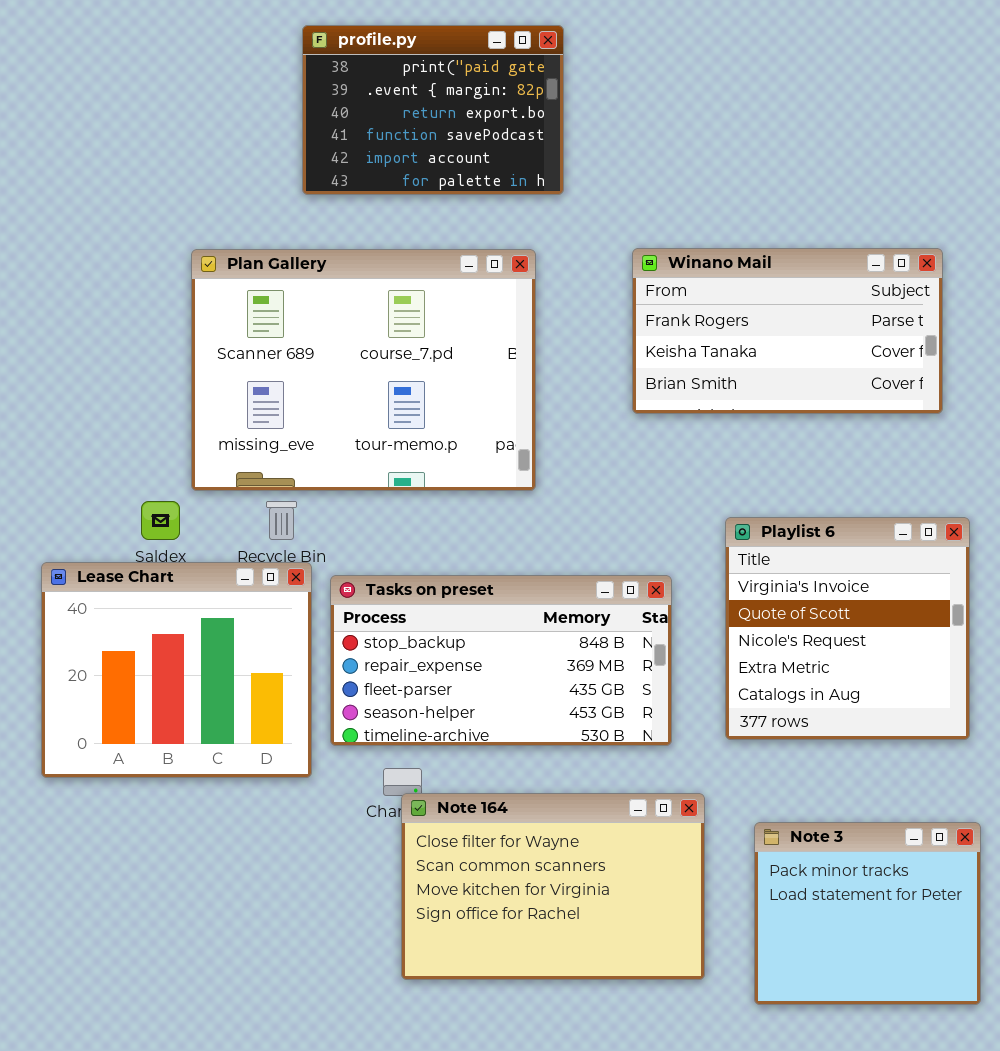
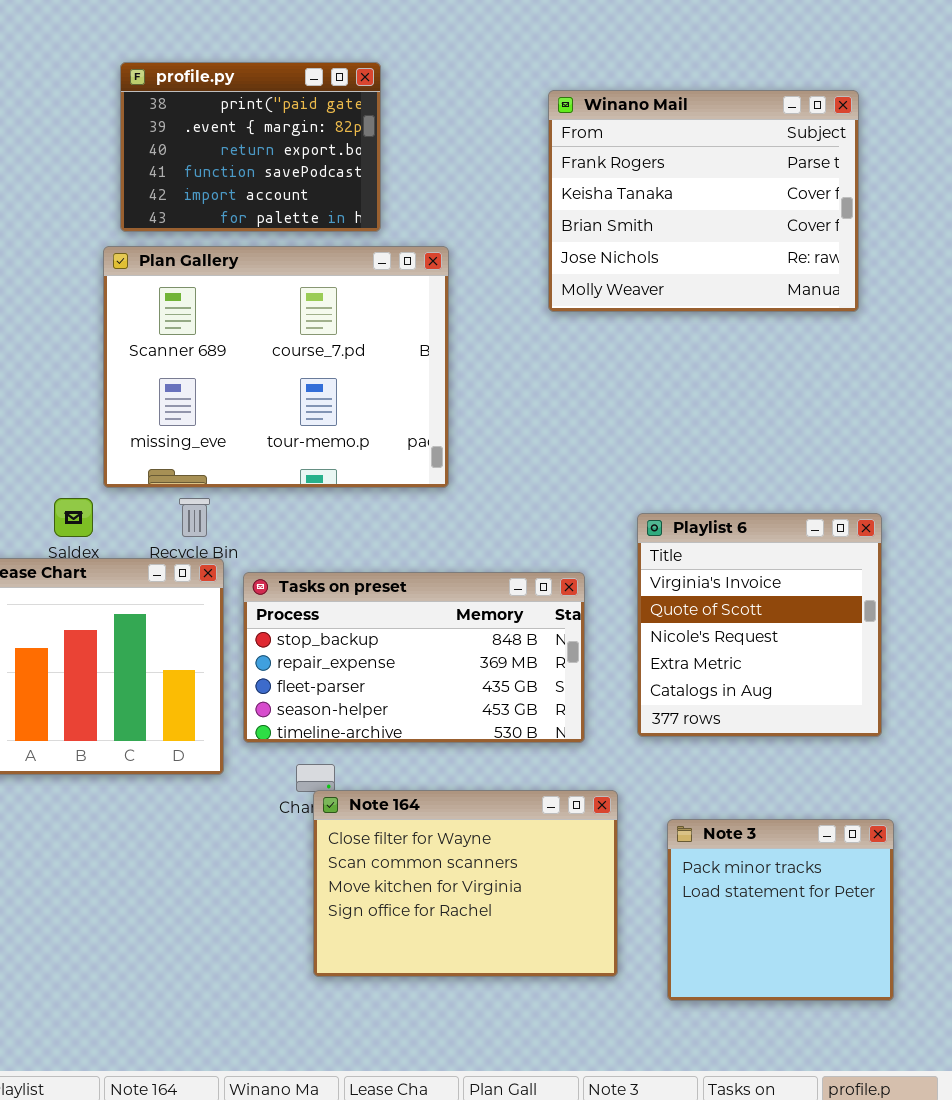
profile.py: [302,25,564,195] -> [120,62,381,232], moved
Winano Mail: [632,248,943,414] -> [548,90,859,312], moved, resized

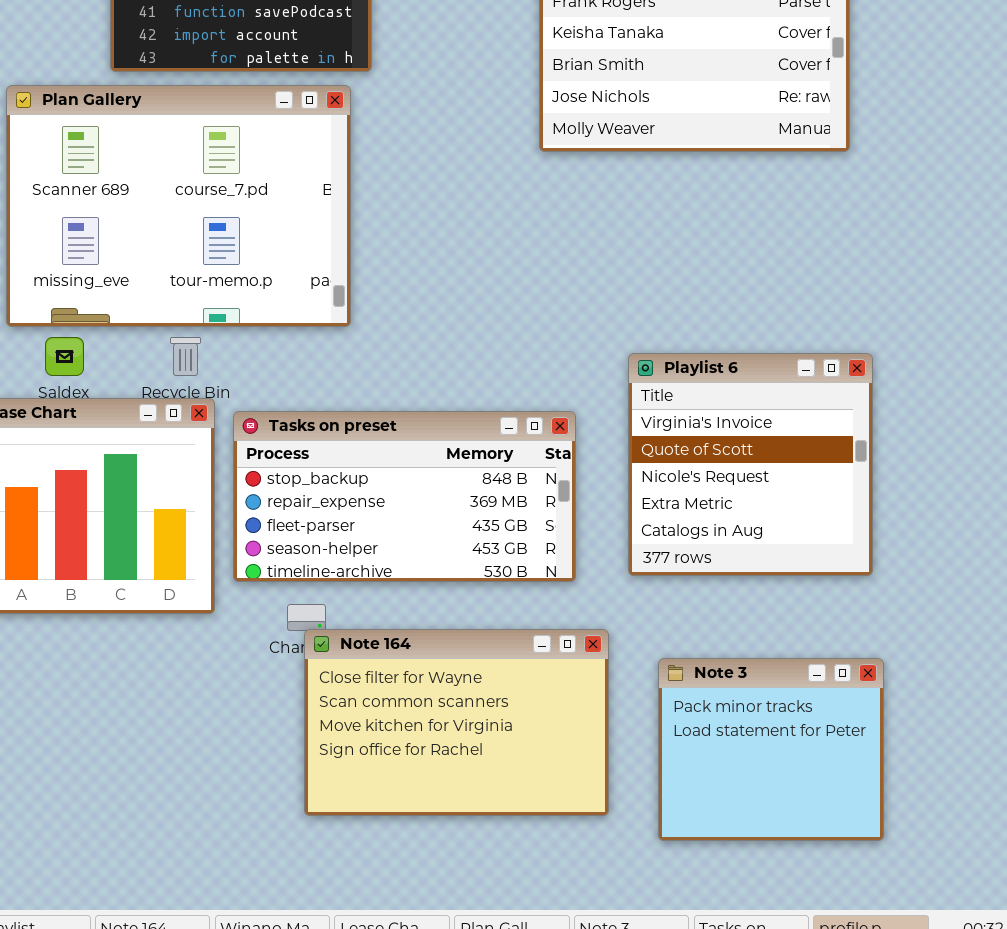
Plan Gallery: [103,246,449,488] -> [6,85,351,327], moved

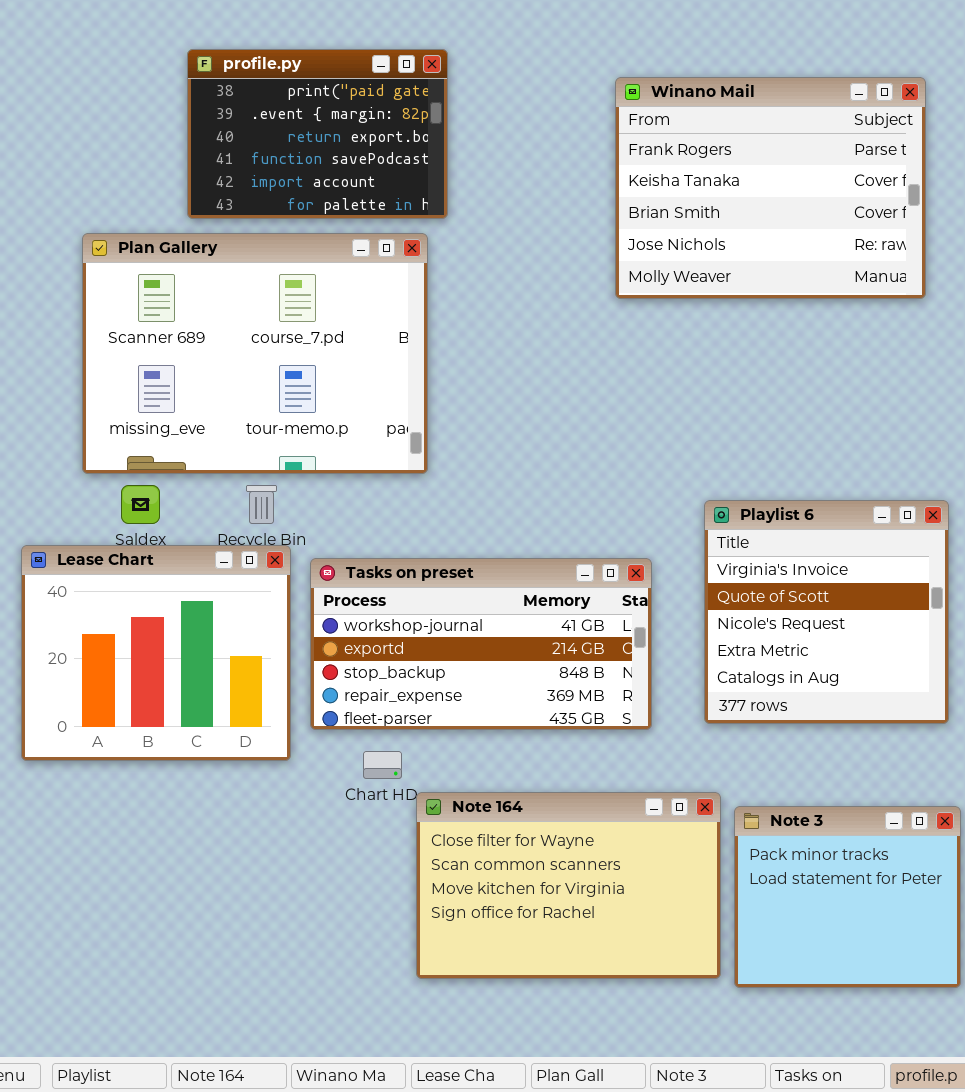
Tasks on preset: [233,411,576,582] -> [310,558,652,730], scrolled up 2 rows
Note 164: [304,629,609,816] -> [416,792,721,979], moved

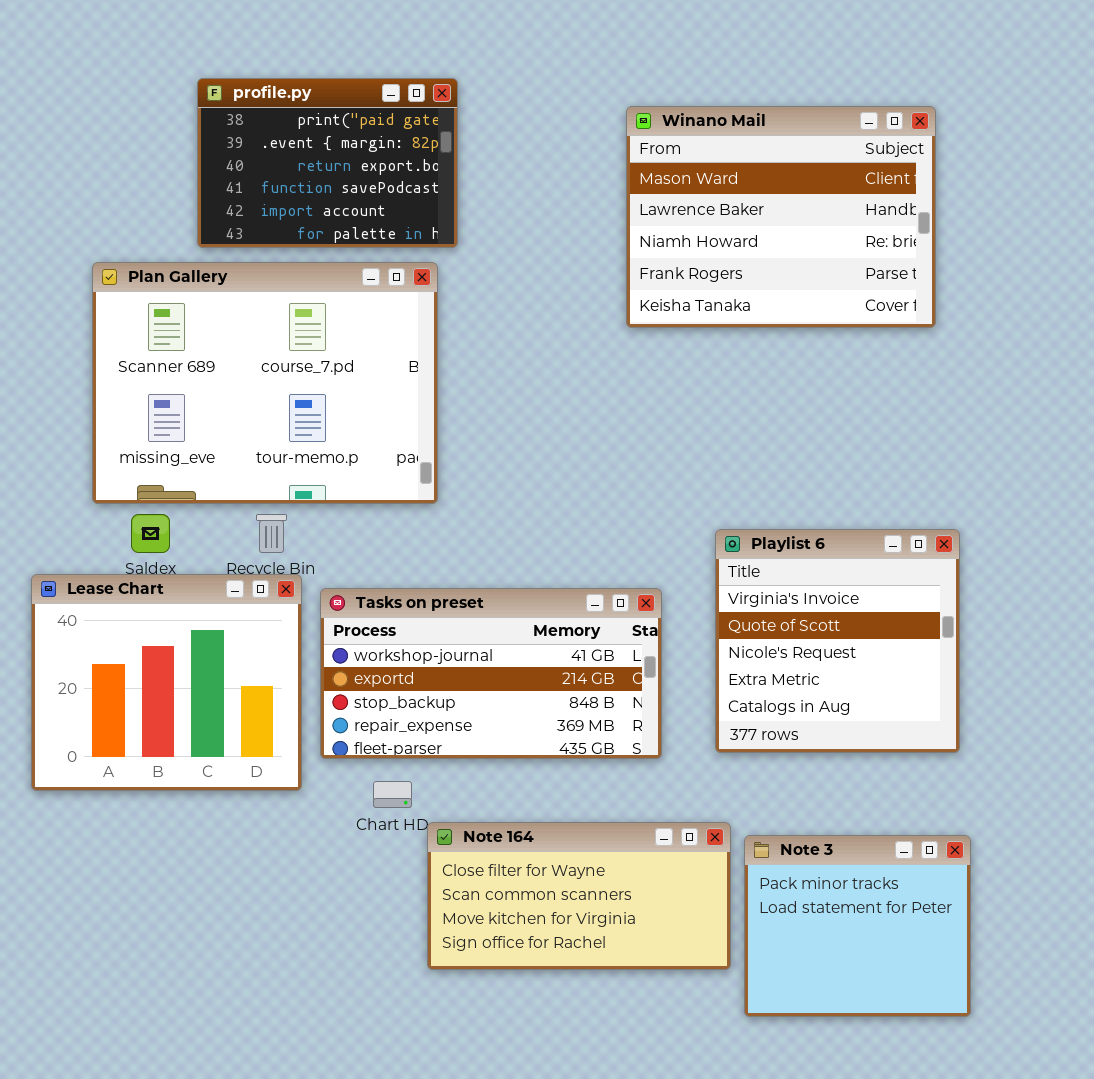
Winano Mail: [615,77,926,299] -> [626,106,936,328], scrolled up 3 rows
Note 164: [416,792,721,979] -> [427,822,731,970], resized

